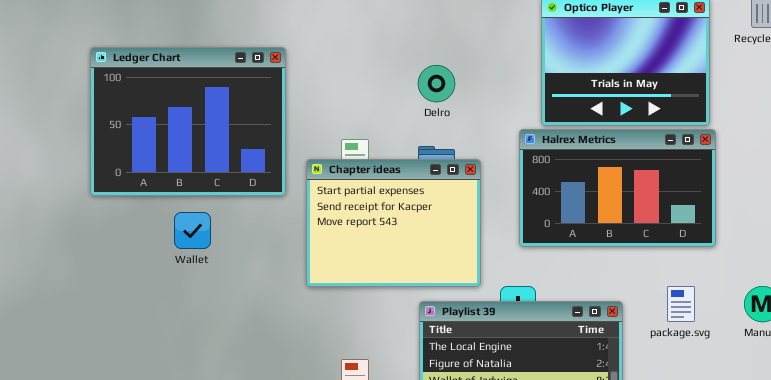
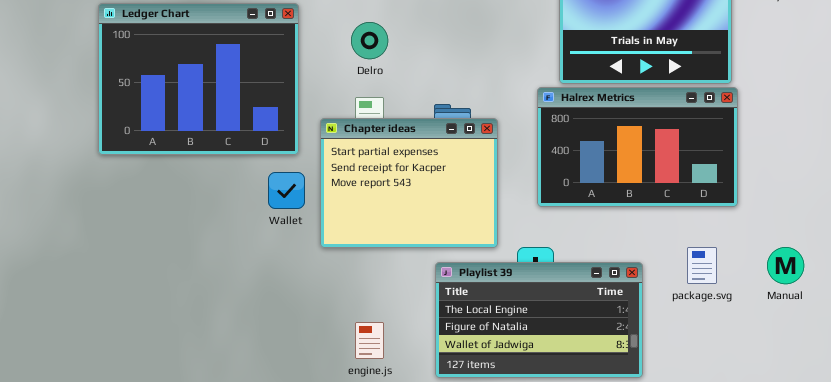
Delro: [418,65,455,102] -> [351,22,388,59], moved
Wallet: [174,212,211,249] -> [268,172,305,209], moved

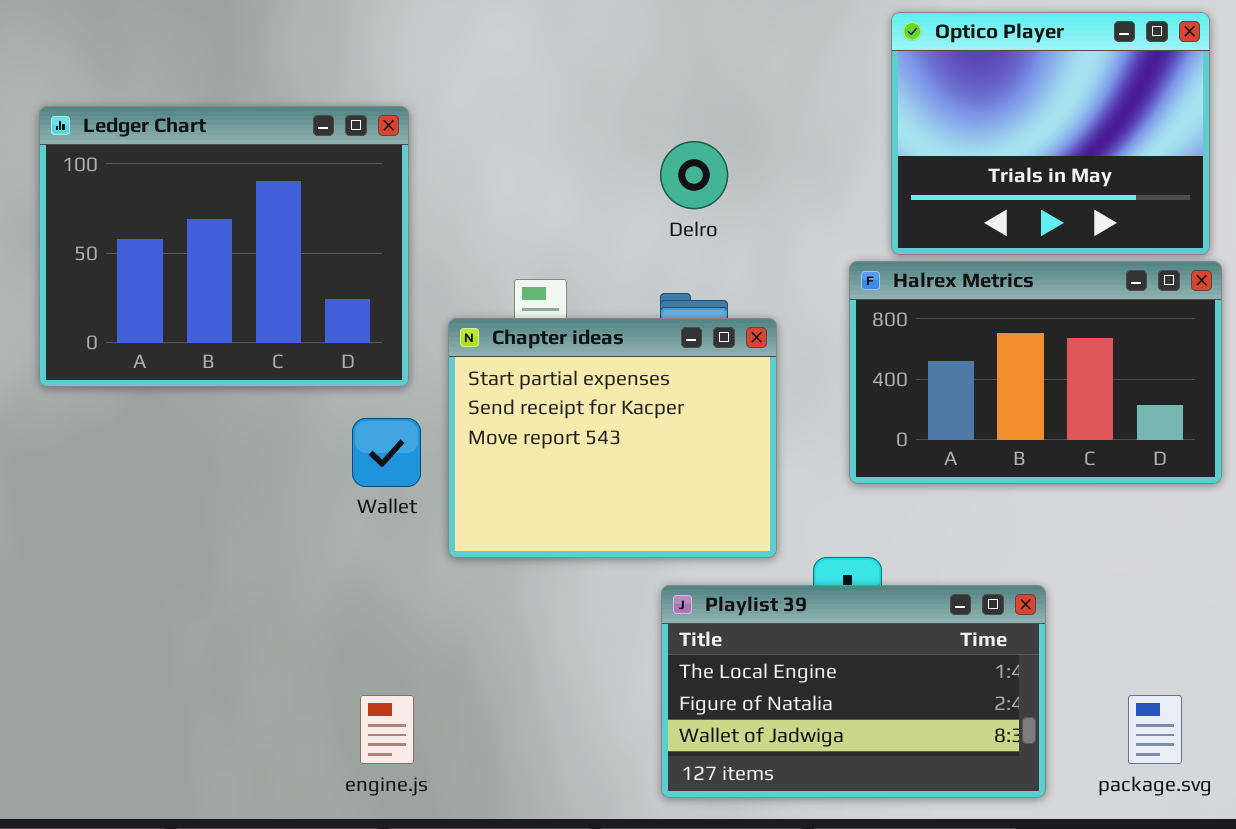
Delro: [351,22,388,59] -> [660,141,728,209], moved
package.svg: [687,247,717,284] -> [1128,695,1182,764], moved
engine.js: [355,322,384,359] -> [360,695,414,764], moved

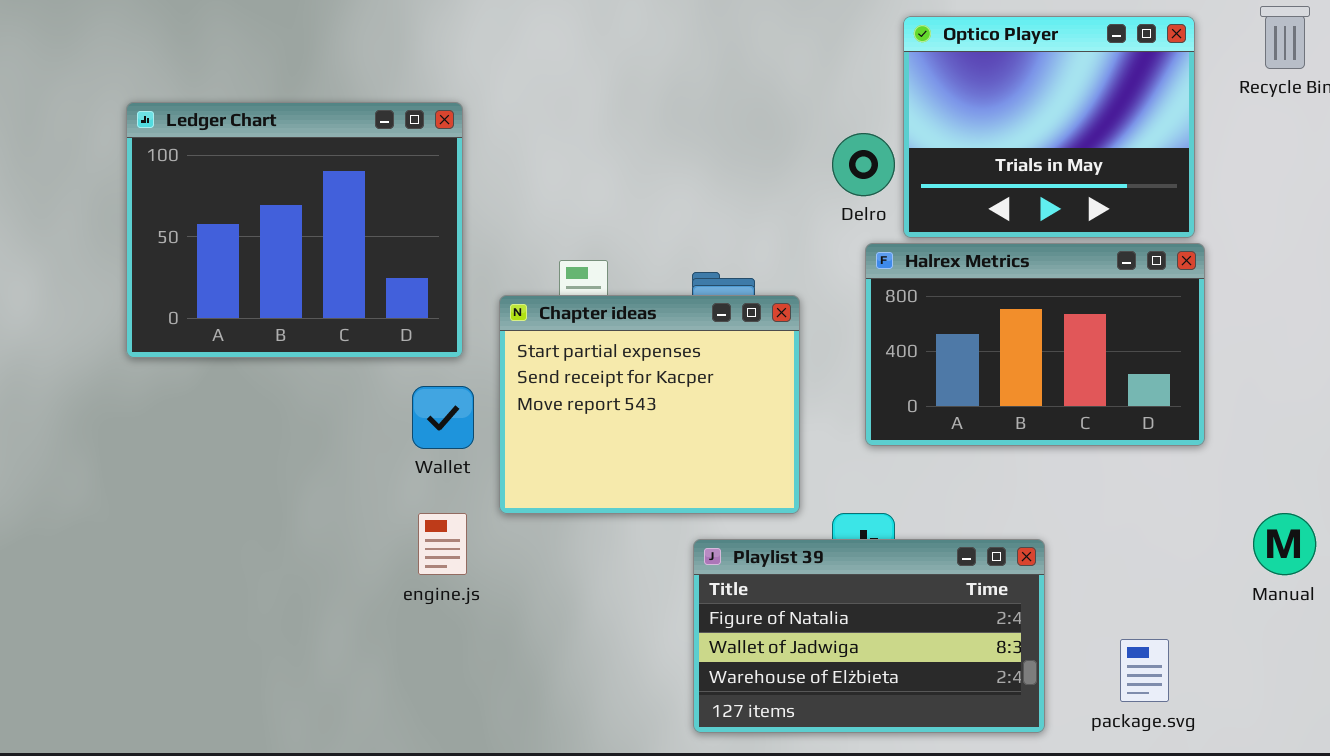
Delro: [660,141,728,209] -> [832,133,895,196], moved
Playlist 39: [661,585,1046,798] -> [693,539,1045,733], scrolled down 1 row
engine.js: [360,695,414,764] -> [418,513,467,575], moved

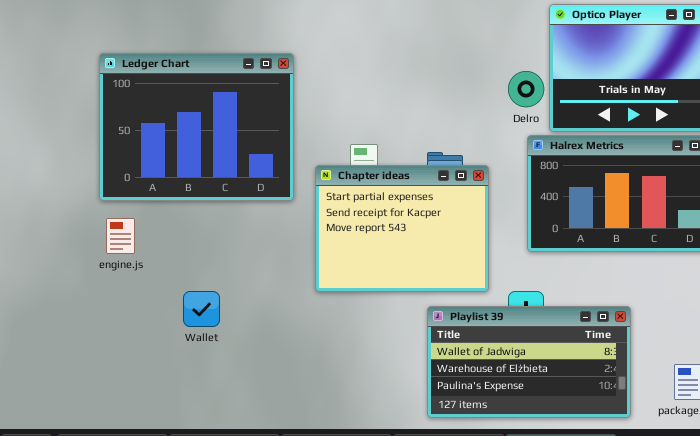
Wallet: [412,386,474,449] -> [183,291,220,327], moved
engine.js: [418,513,467,575] -> [106,218,135,254], moved
Playlist 39: [693,539,1045,733] -> [427,306,631,418], scrolled down 1 row

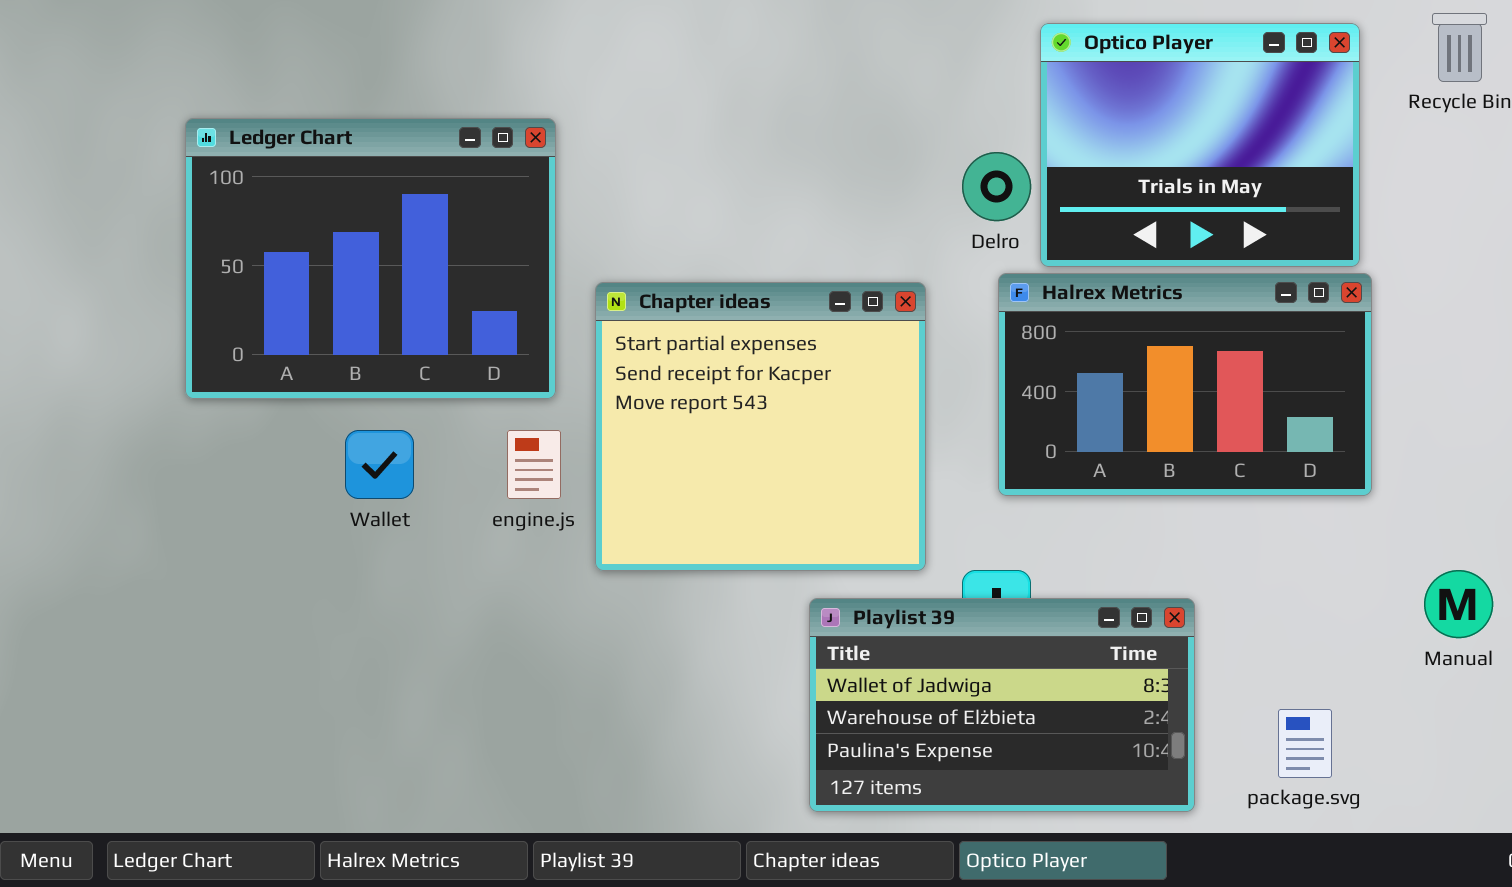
Chapter ideas: [315,165,489,292] -> [595,282,926,571], resized
engine.js: [106,218,135,254] -> [507,430,561,499], moved
Wallet: [183,291,220,327] -> [345,430,414,499], moved

